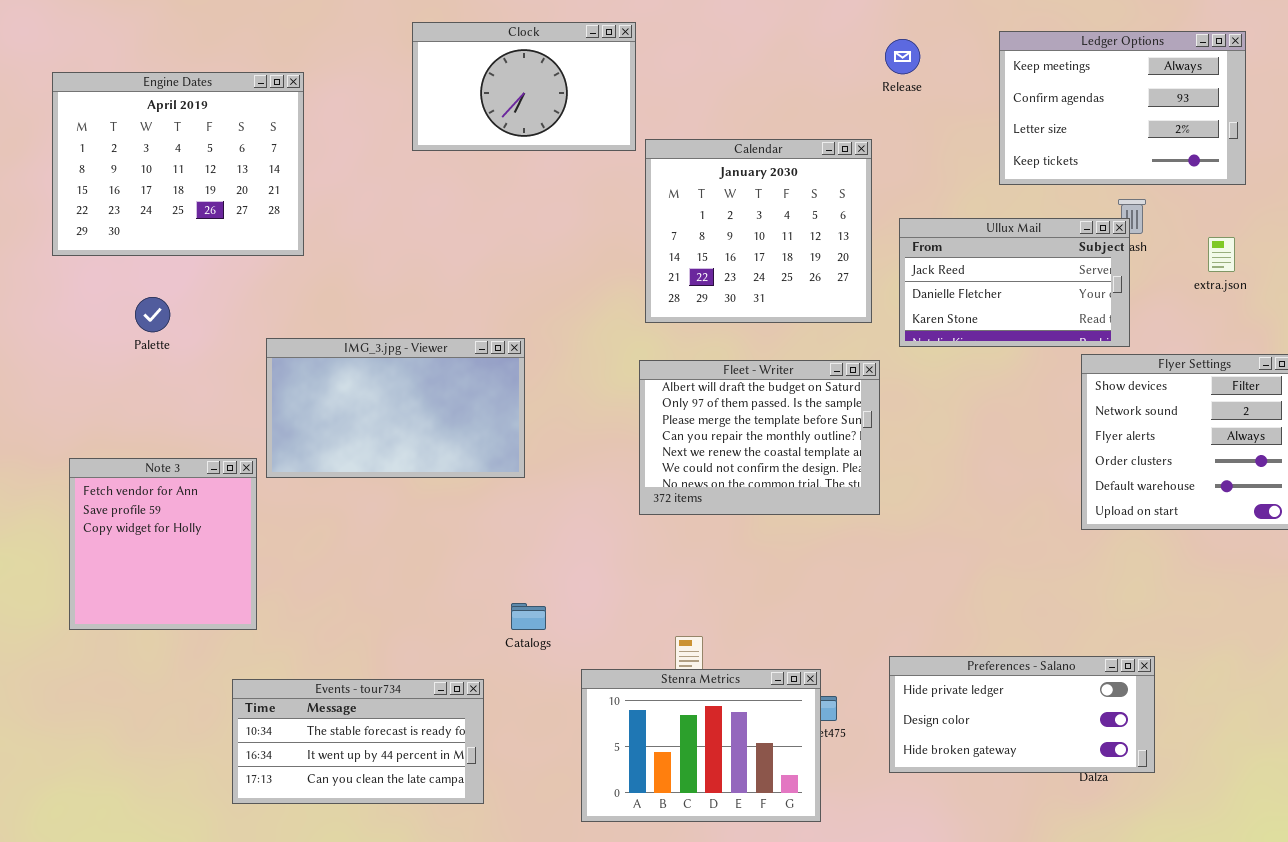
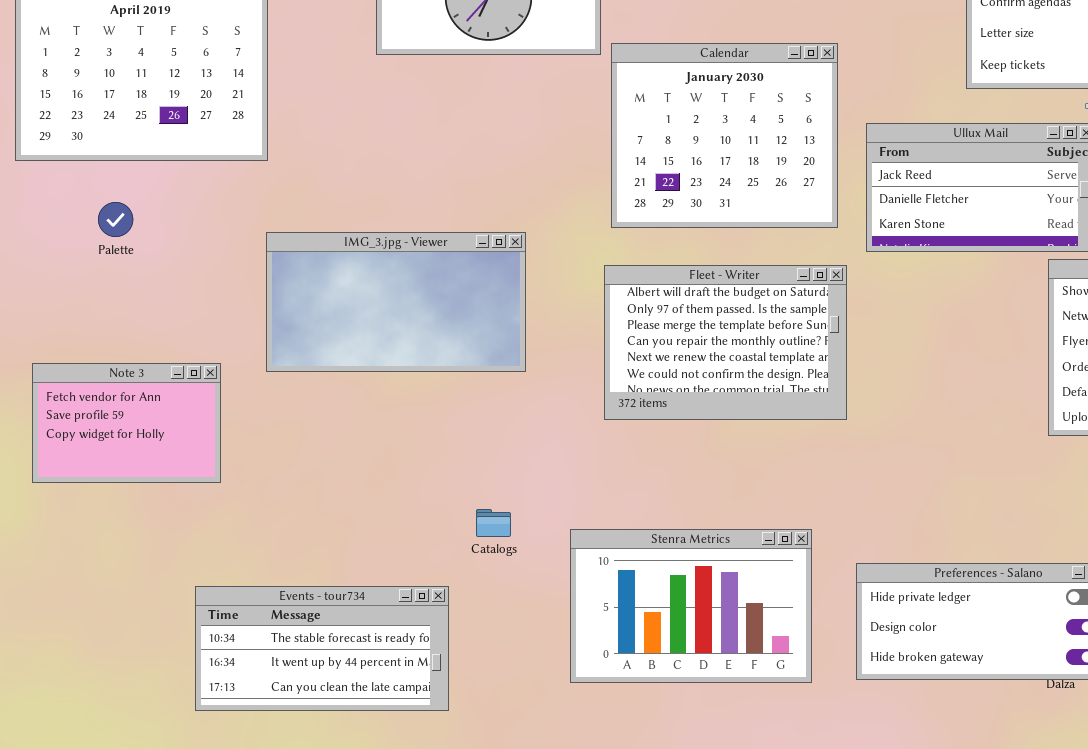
IMG_3.jpg - Viewer: [266,338,525,478] -> [266,232,526,372], moved
Note 3: [69,458,257,630] -> [32,363,221,483], resized
Stenra Metrics: [581,669,821,822] -> [570,529,812,683], moved

